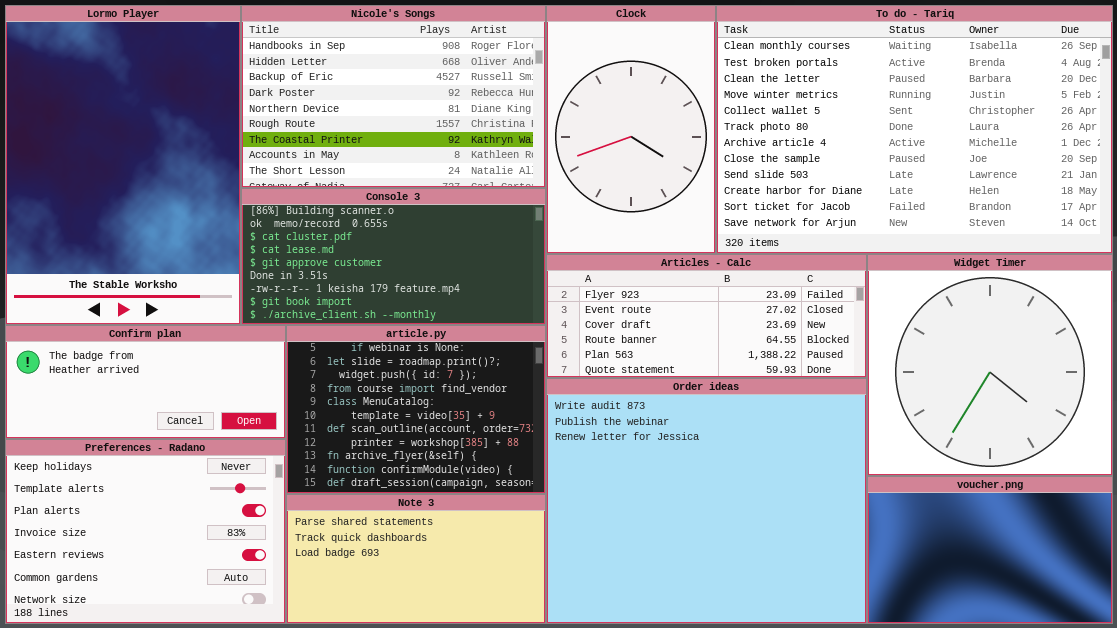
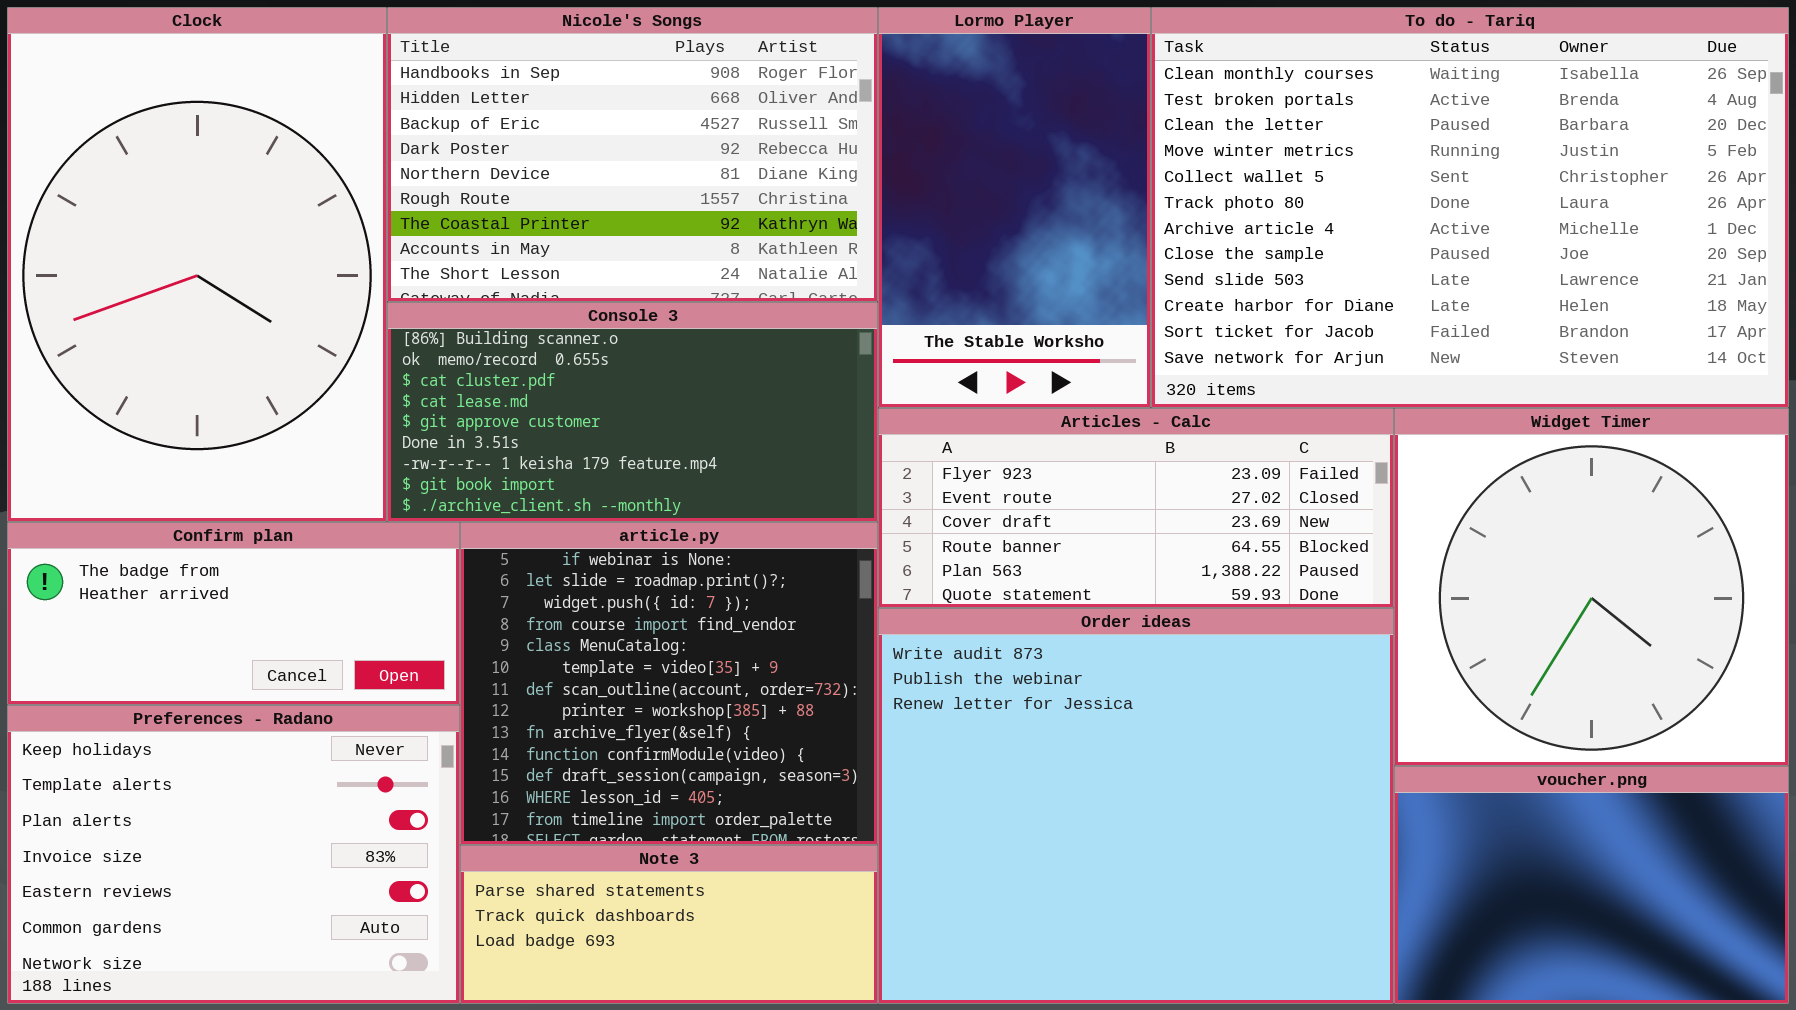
Lormo Player: [5,5,241,325] -> [878,7,1151,408], moved, resized
Clock: [546,5,716,254] -> [7,7,387,522], moved, resized
article.py: [286,325,546,494] -> [460,522,878,845], resized
Note 3: [286,494,546,624] -> [460,845,878,1004], resized

